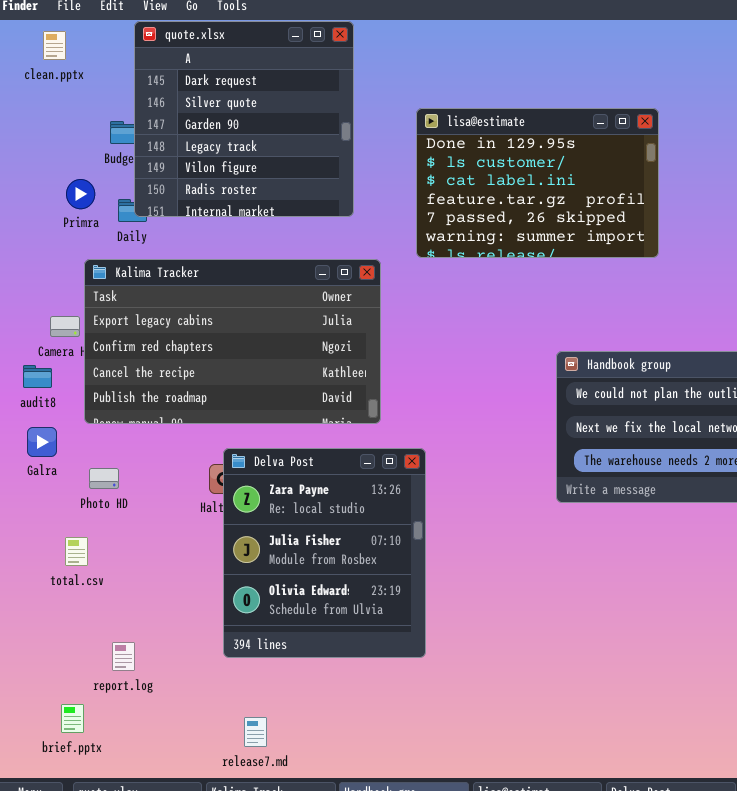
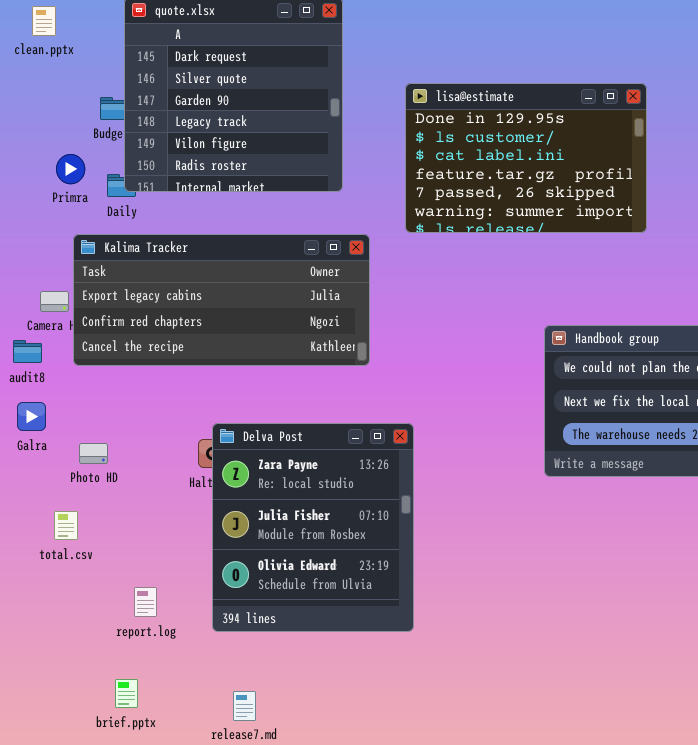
Kalima Tracker: [84,259,381,424] -> [73,234,370,366], resized
report.log: [112,642,135,671] -> [134,587,157,617], moved
brief.pptx: [61,704,84,733] -> [115,679,138,708], moved

